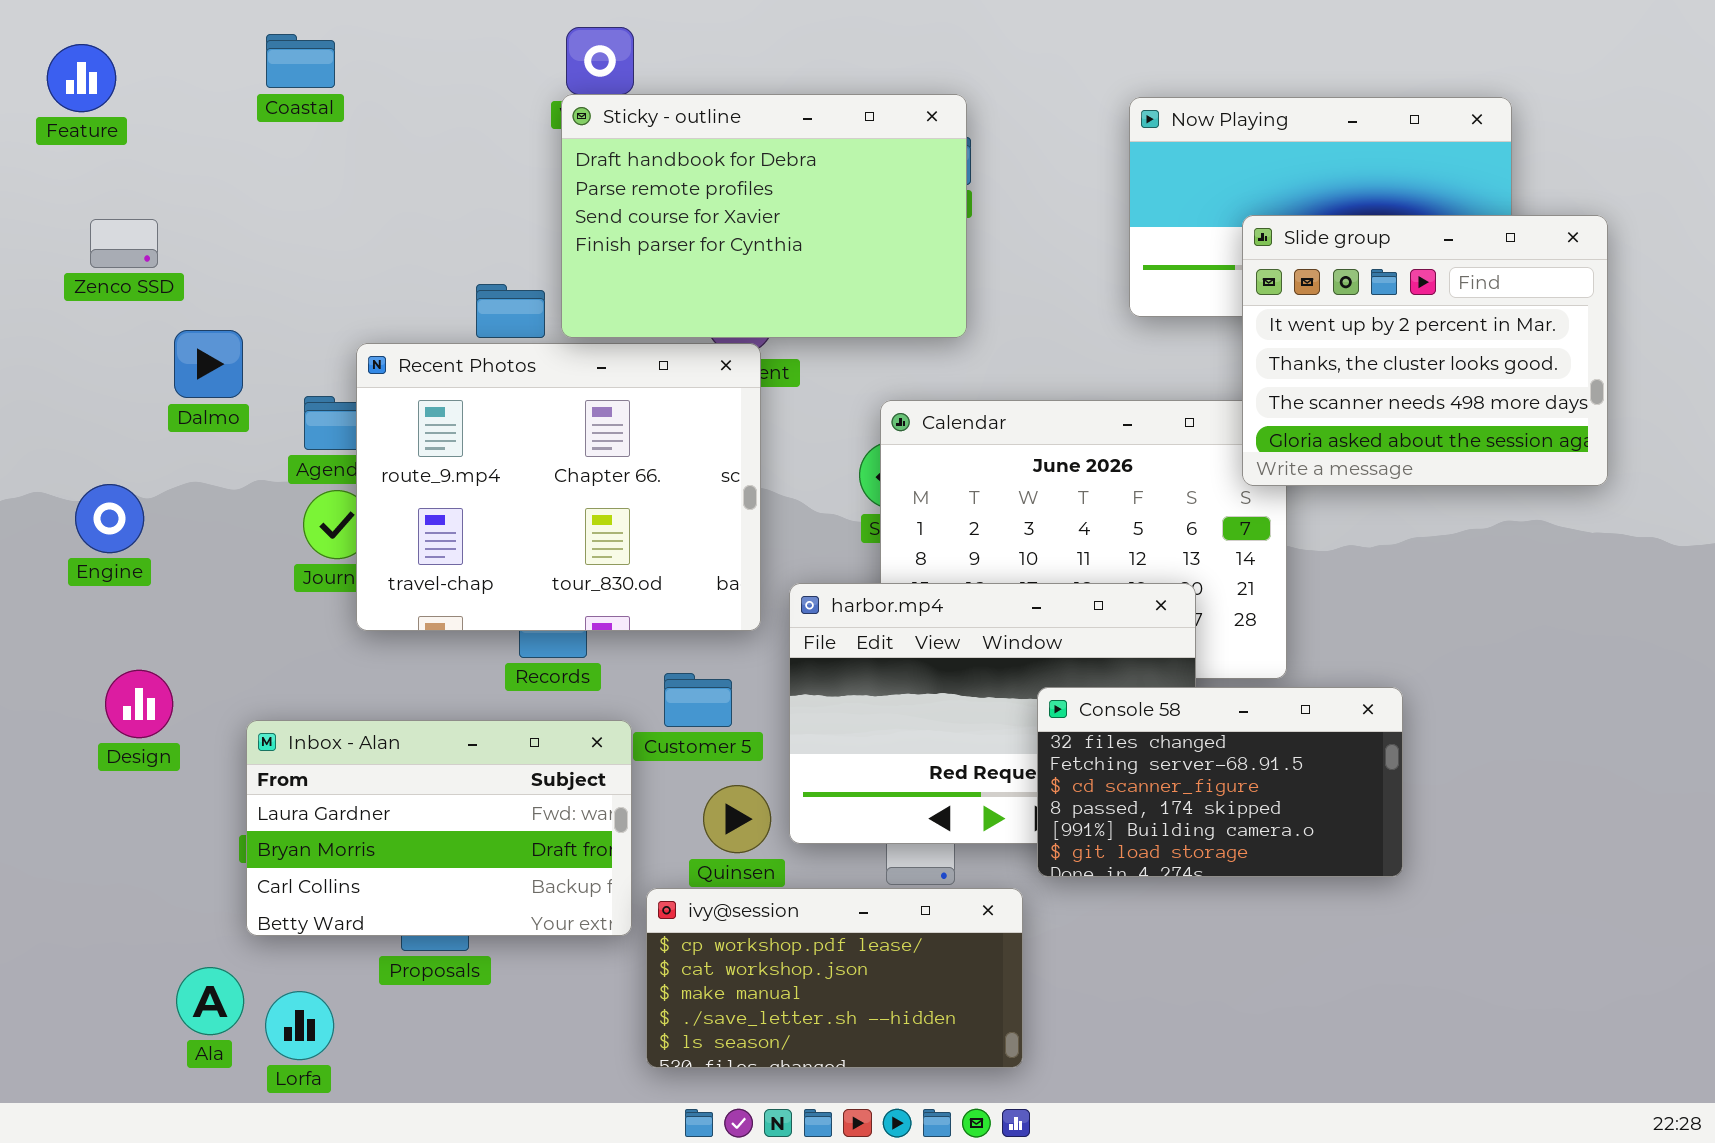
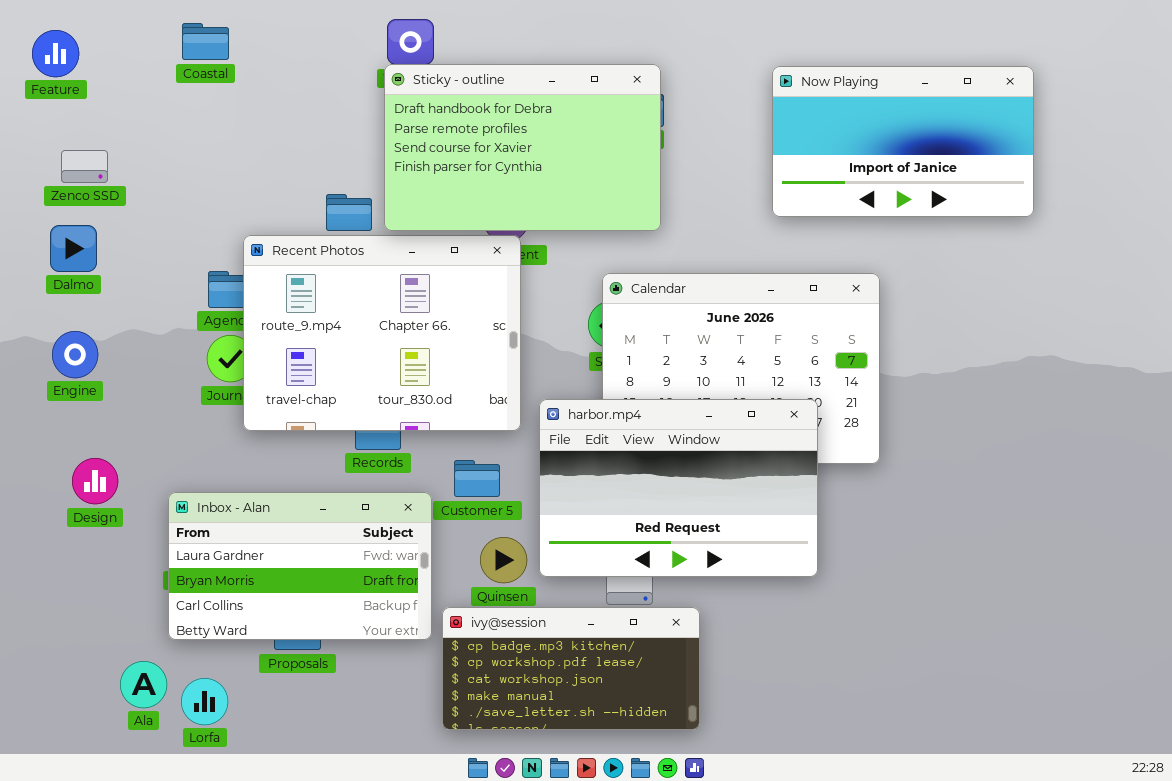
Slide group: [1242,215,1608,486] -> none, closed
Dalmo: [174,330,243,398] -> [50,225,97,272], moved
Console 58: [1037,687,1403,877] -> none, closed
ivy@session: [646,888,1023,1068] -> [442,607,700,730], scrolled up 1 row

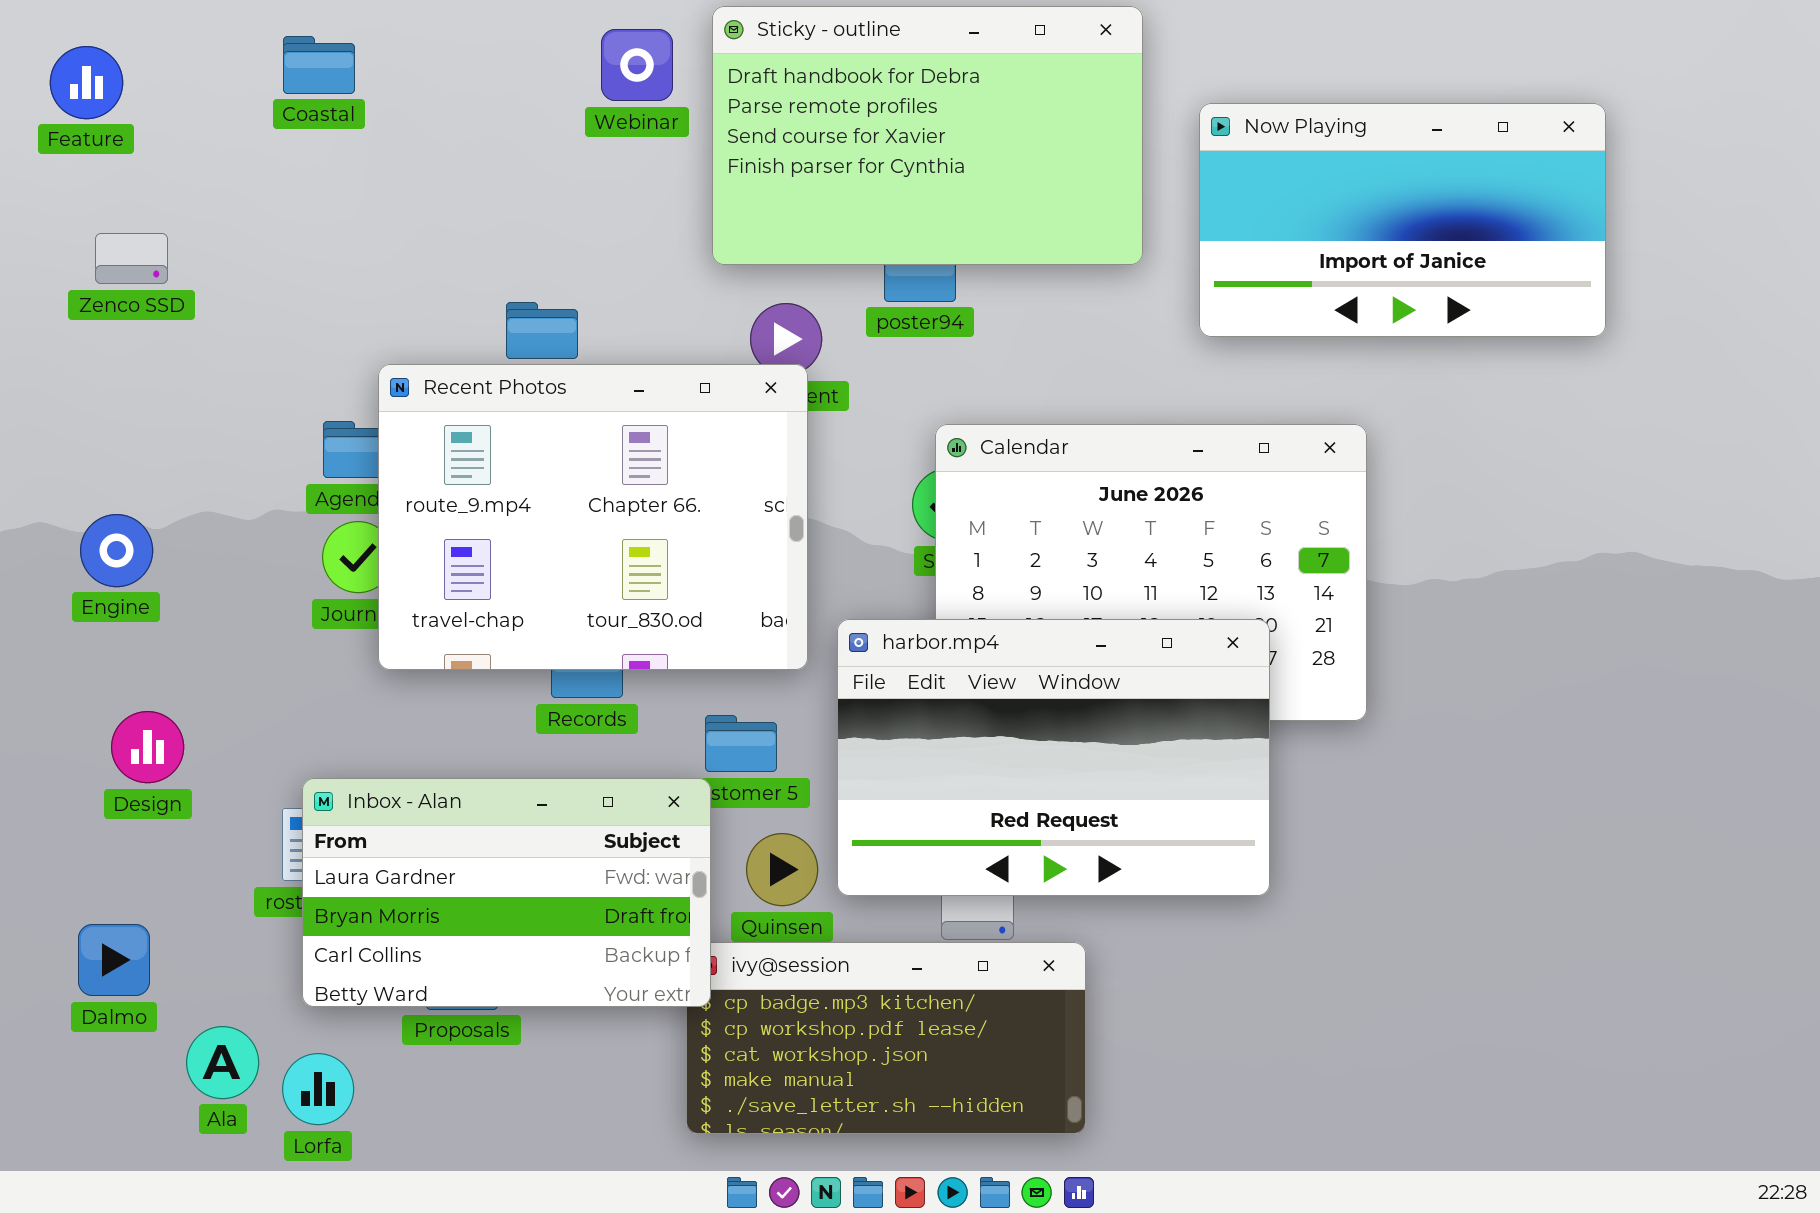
Sticky - outline: [384,64,661,231] -> [712,6,1143,265], moved
Dalmo: [50,225,97,272] -> [78,924,150,996], moved
Inbox - Alan: [168,492,432,640] -> [302,778,711,1007], moved

